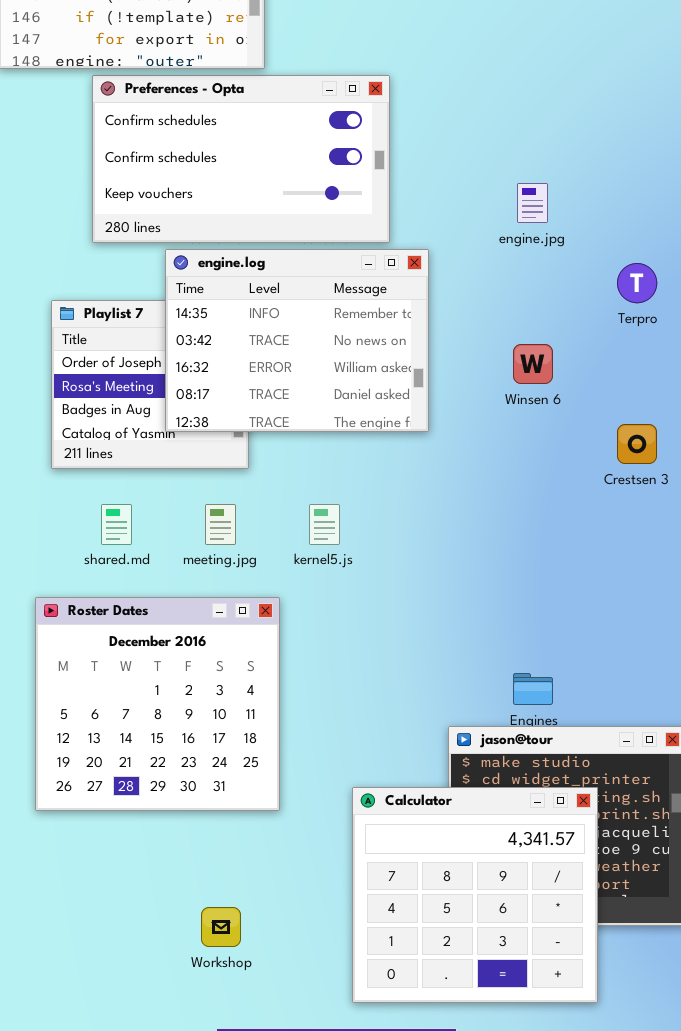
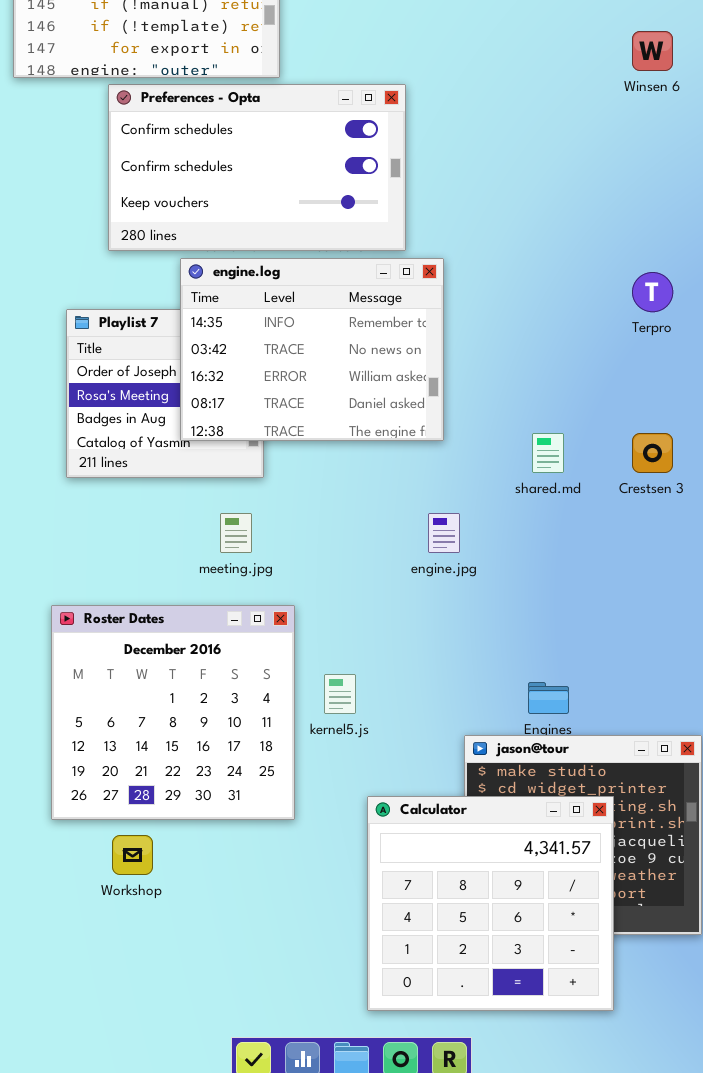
engine.jpg: [517,183,548,223] -> [428,513,460,553], moved
Winsen 6: [513,344,553,384] -> [632,31,673,71], moved
shared.md: [101,504,132,545] -> [532,433,564,473], moved
kernel5.js: [309,504,340,545] -> [324,674,356,714], moved
Workshop: [201,907,241,947] -> [112,835,153,875], moved

